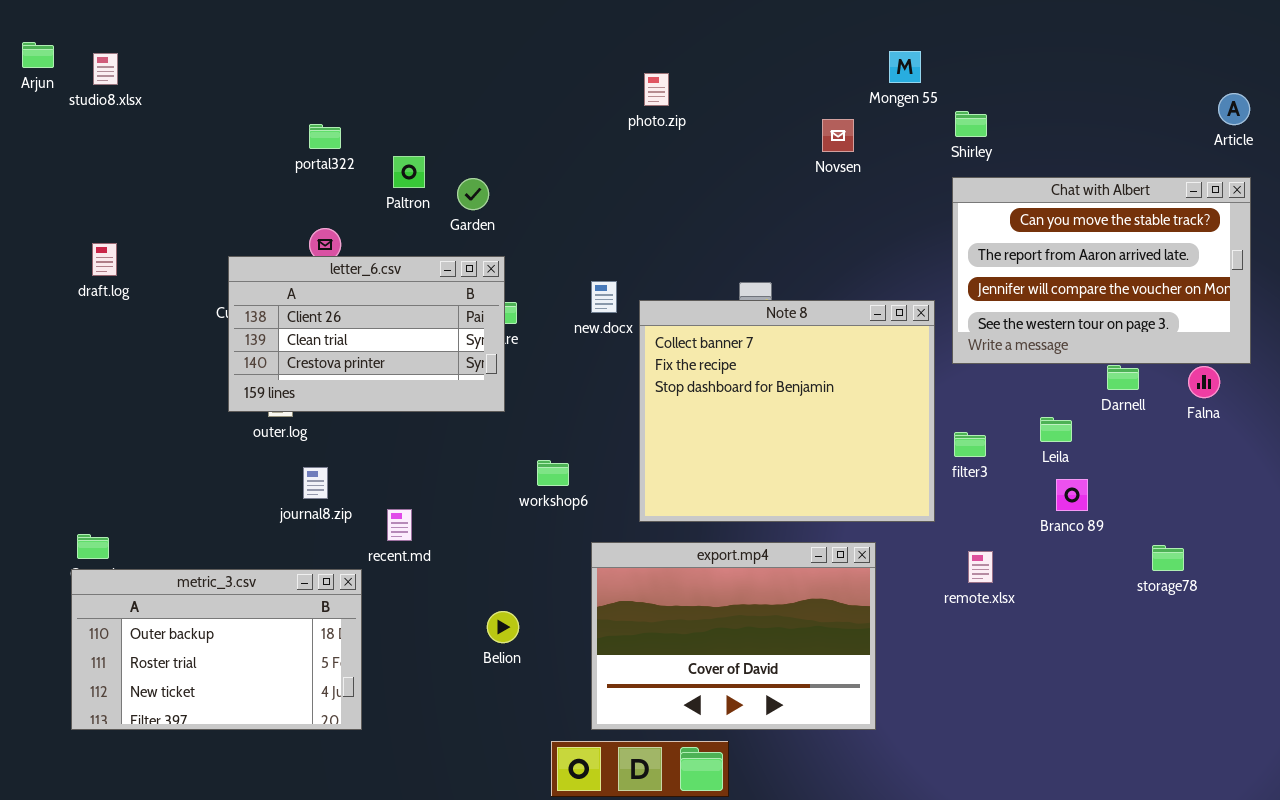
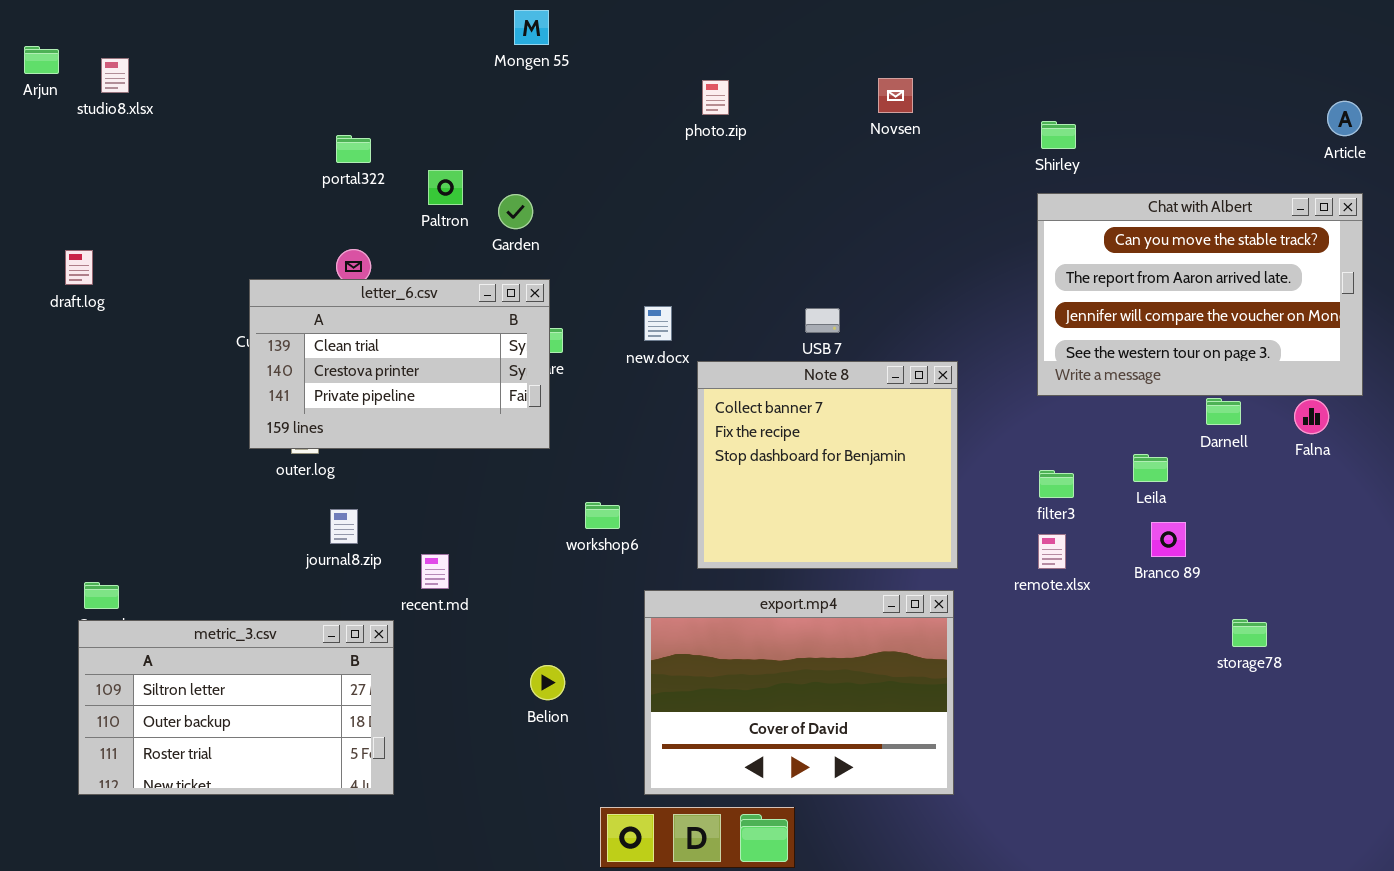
Mongen 55: [889,51,921,83] -> [514,10,549,45], moved
Novsen: [822,119,854,152] -> [878,78,913,113], moved
draft.log: [92,243,117,276] -> [65,250,93,285], moved
letter_6.csv: [228,256,505,412] -> [249,279,550,449], scrolled down 1 row
Note 8: [639,300,935,522] -> [697,361,958,569], resized
storage78: [1152,545,1184,571] -> [1232,619,1267,647], moved
remote.xlsx: [968,551,993,583] -> [1038,534,1066,569], moved
metric_3.csv: [71,569,362,730] -> [78,620,394,795], scrolled up 1 row

